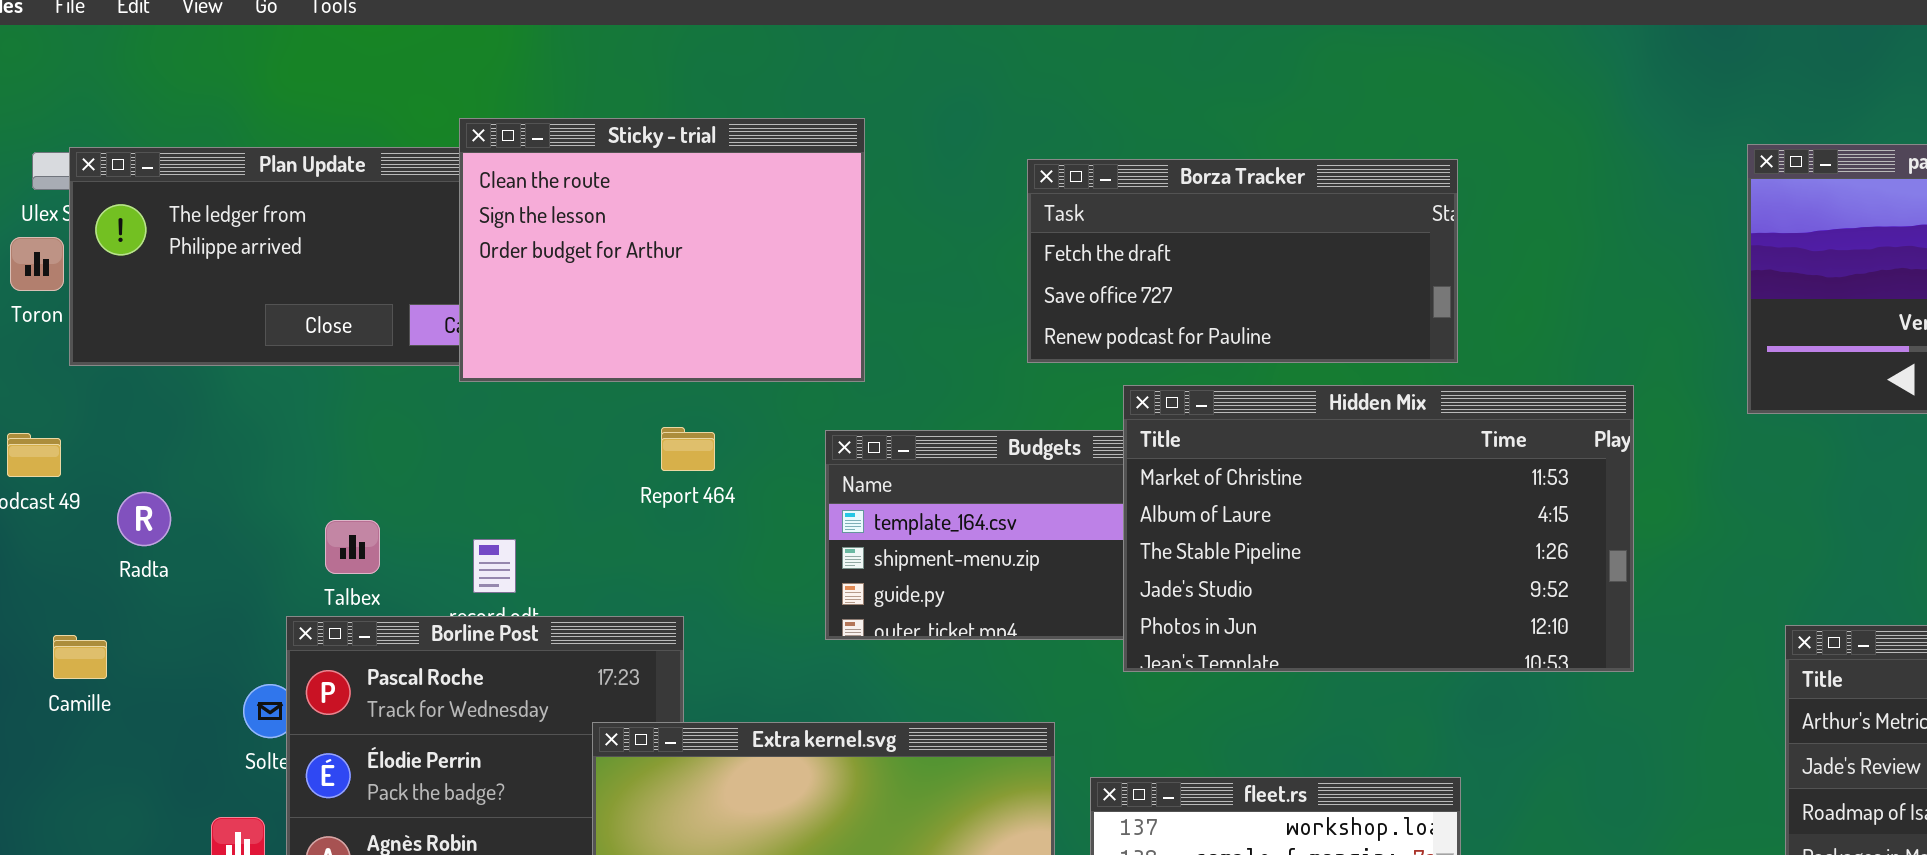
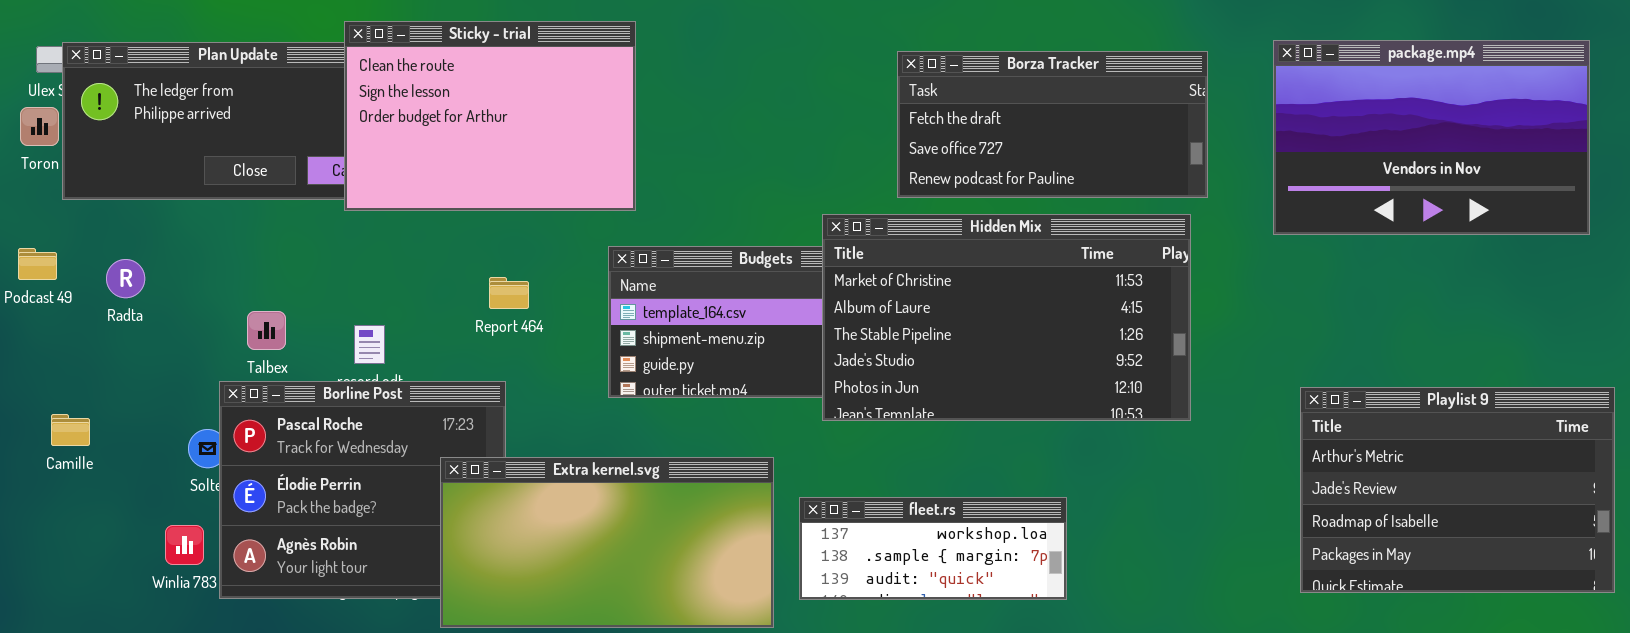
Borza Tracker: [1027,159,1458,363] -> [897,51,1208,198], moved
Report 464: [661,427,715,471] -> [489,277,529,309], moved
Radta: [117,492,171,546] -> [106,259,145,298], moved
Camille: [53,635,107,679] -> [51,414,90,446], moved

